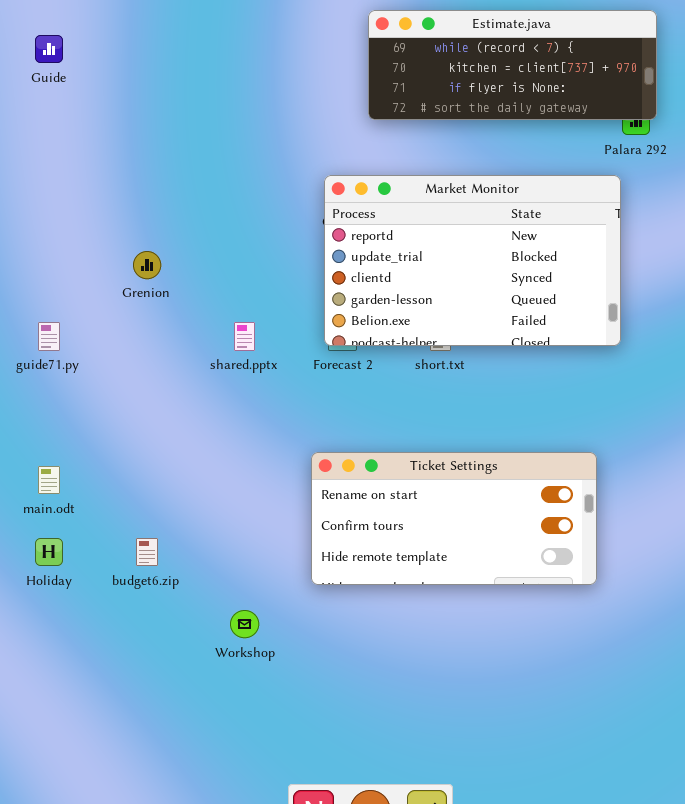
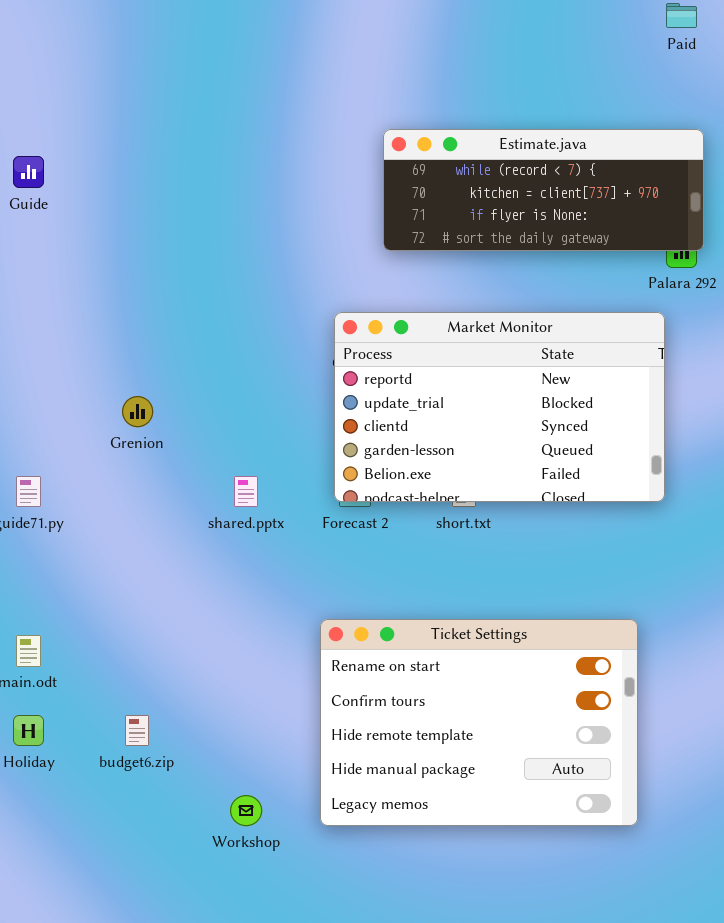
Ticket Settings: [311,452,597,585] -> [320,619,638,826], resized

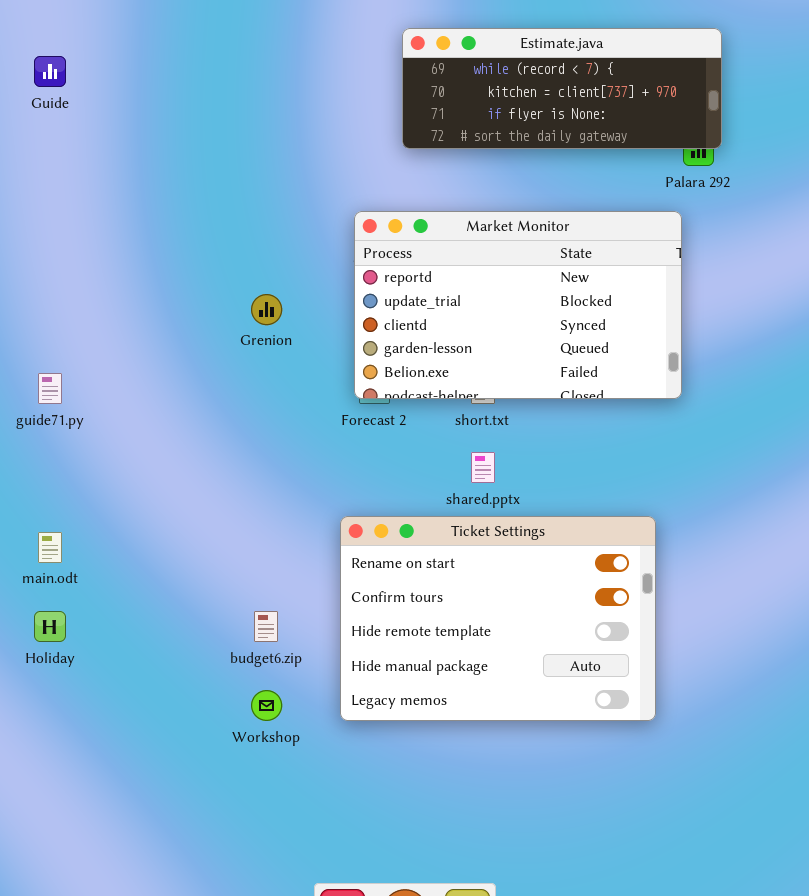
Grenion: [122,396,153,427] -> [251,294,282,325], moved
shared.pptx: [234,476,258,507] -> [471,452,495,483], moved
budget6.zip: [125,715,149,746] -> [254,611,278,642], moved

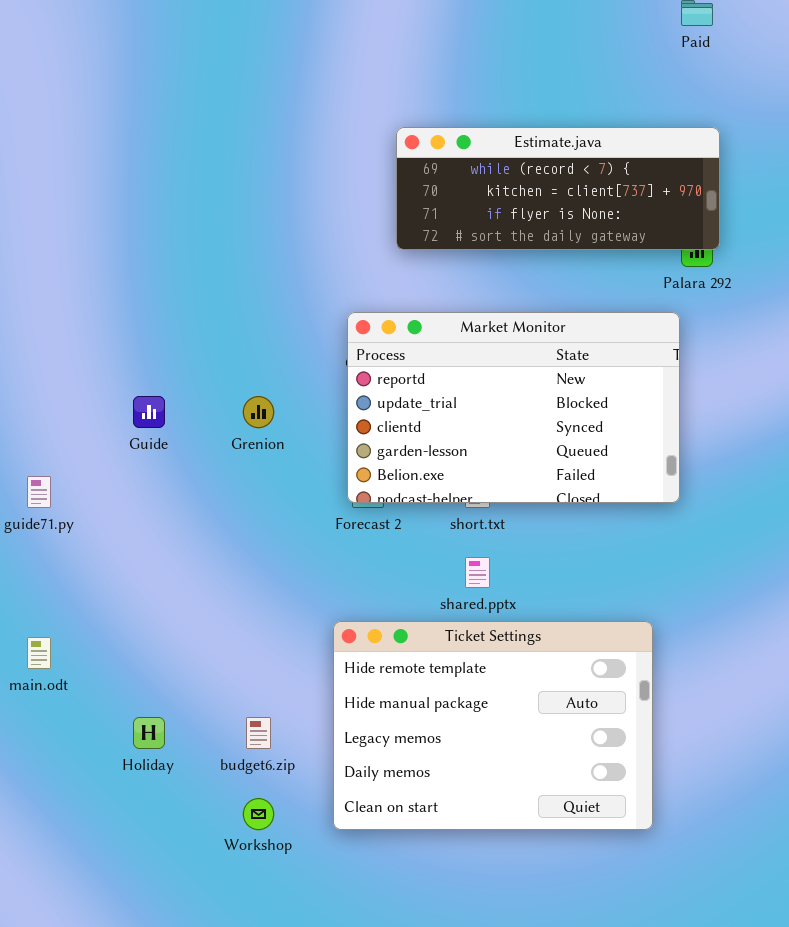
Guide: [34,56,66,87] -> [133,396,165,428], moved
Ticket Settings: [340,516,656,721] -> [333,621,653,830], scrolled down 2 rows
Holiday: [34,611,66,642] -> [133,717,165,749], moved

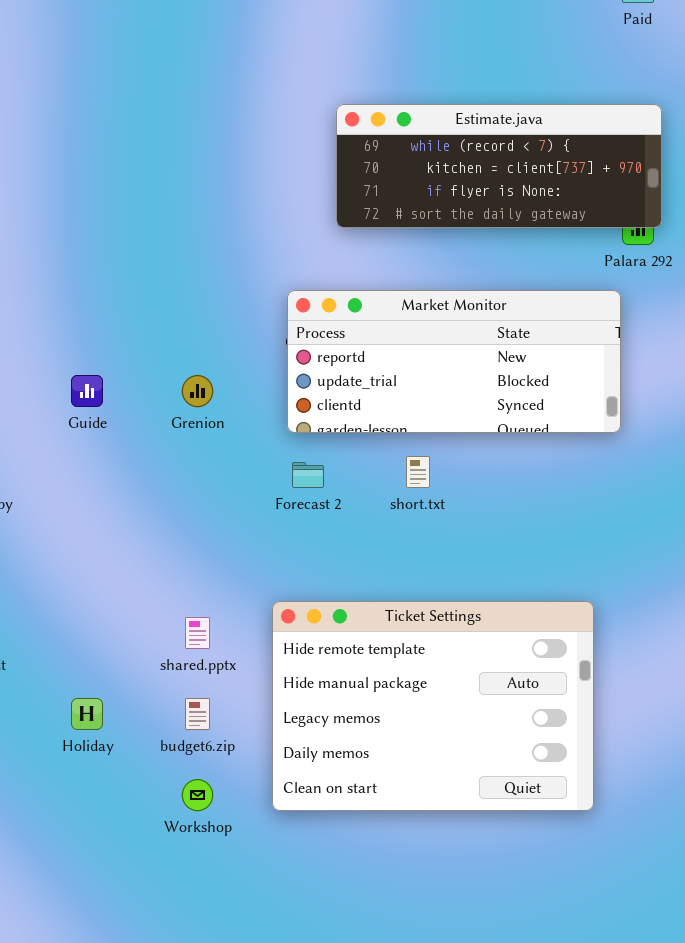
Market Monitor: [347,312,680,503] -> [287,290,621,433], resized
shared.pptx: [465,557,490,588] -> [185,617,210,649], moved

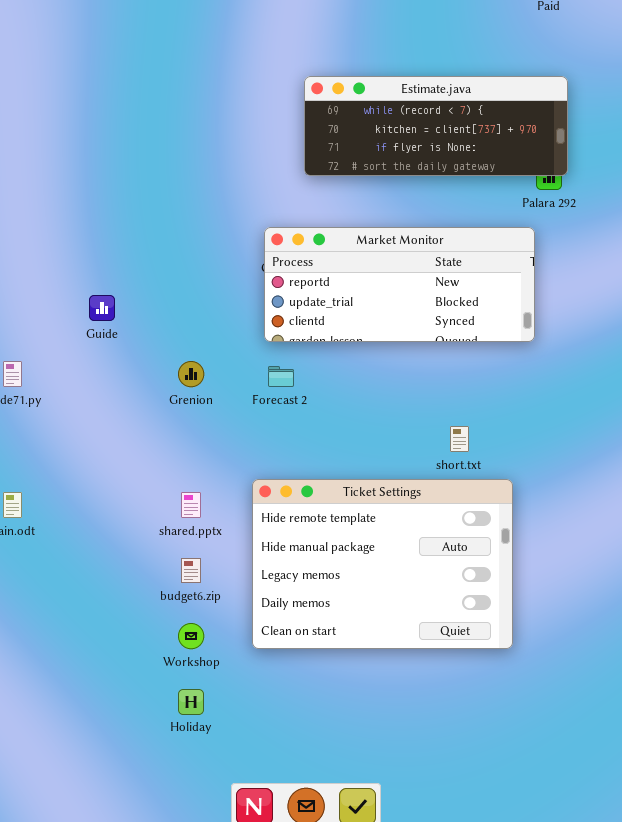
Grenion: [182,375,213,407] -> [178,361,204,387], moved
short.txt: [406,456,430,488] -> [450,426,469,452], moved
Holiday: [71,698,103,730] -> [178,689,204,715], moved

